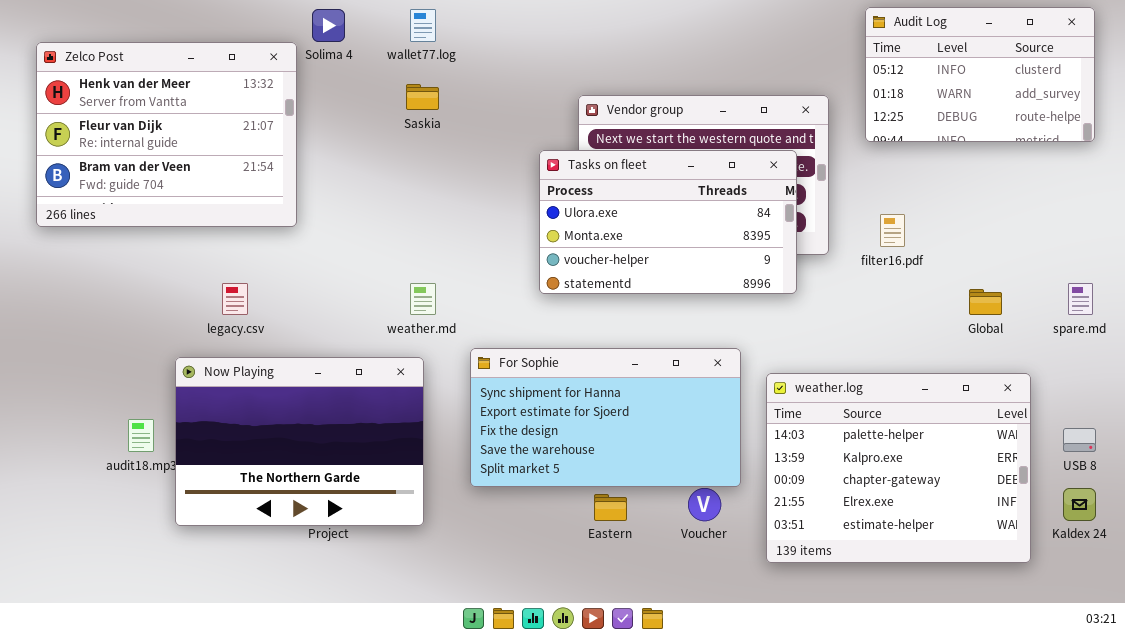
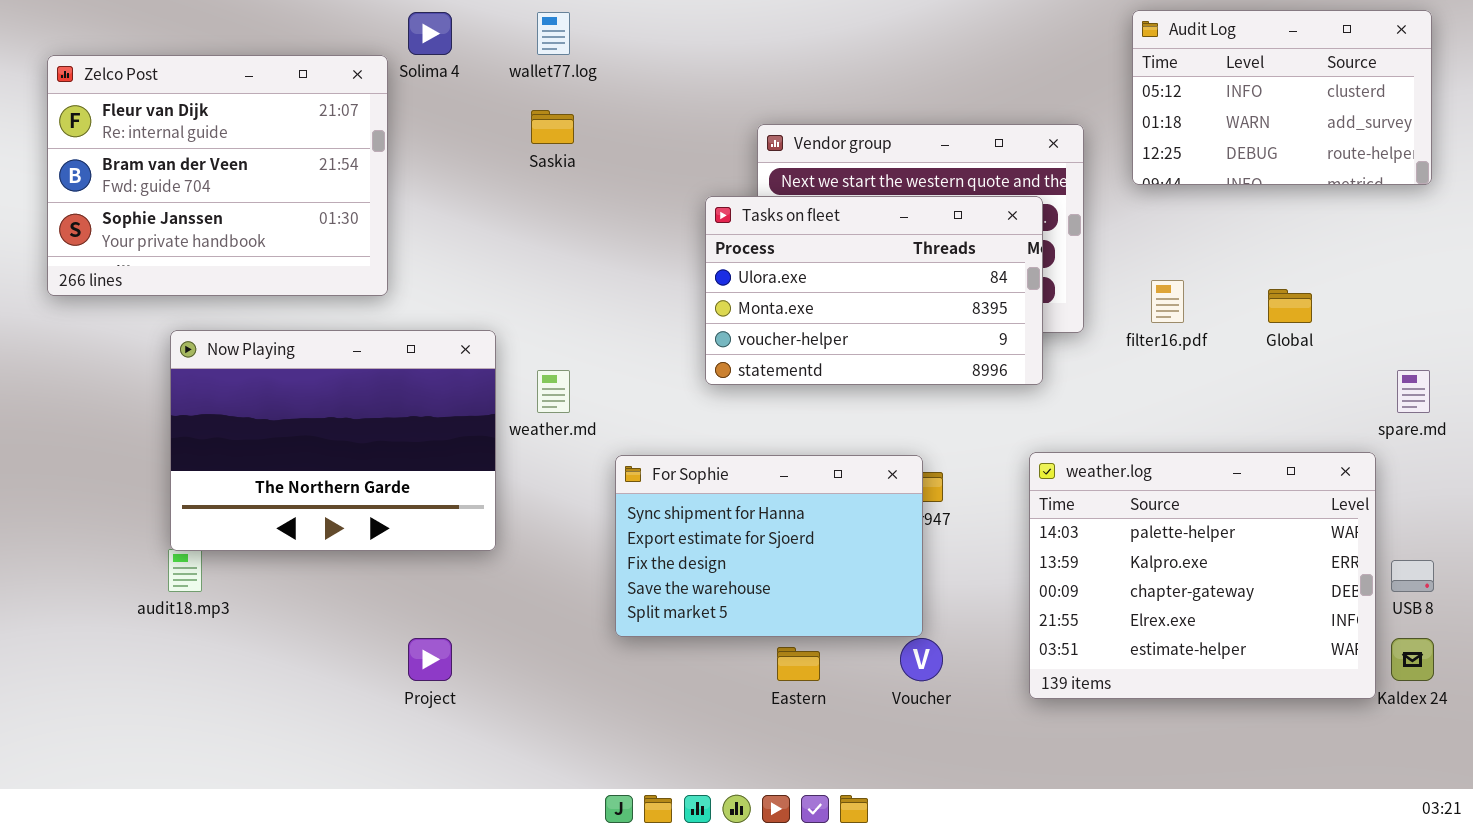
Zelco Post: [36,42,297,227] -> [47,55,388,296], scrolled down 1 row
Global: [969,289,1002,315] -> [1268,289,1312,323], moved
For Sophie: [470,348,741,487] -> [615,455,923,637], resized
Now Playing: [175,357,424,526] -> [170,330,496,551], moved
weather.log: [766,373,1031,563] -> [1029,452,1376,699], moved

